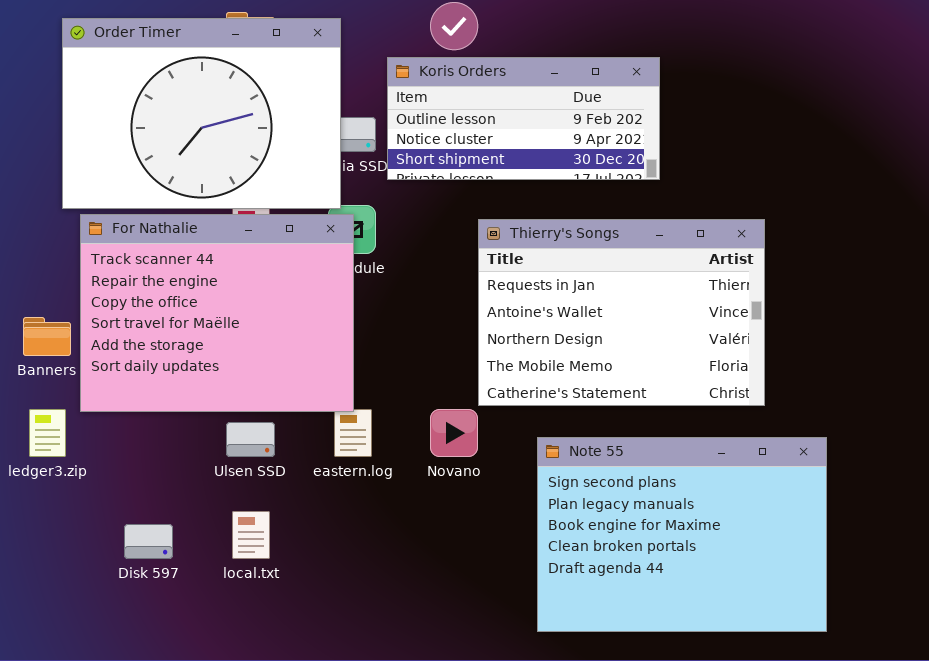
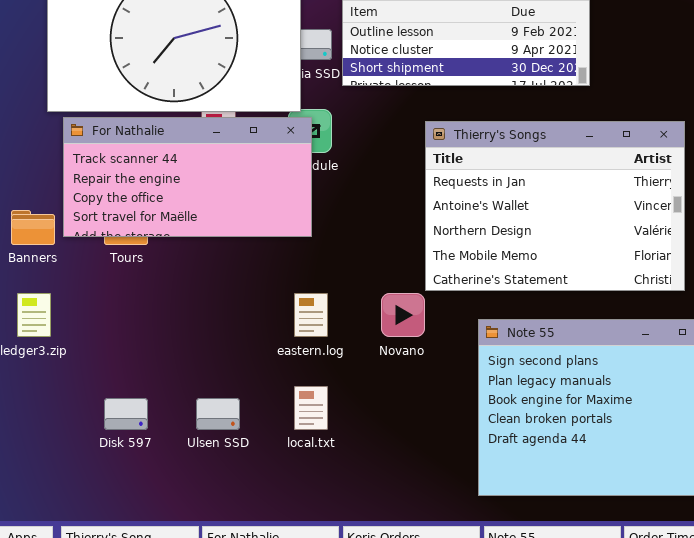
For Nathalie: [80,214,354,412] -> [63,117,312,237], resized
Ulsen SSD: [226,422,275,457] -> [196,398,240,430], moved
local.txt: [232,511,270,559] -> [294,386,328,430], moved

